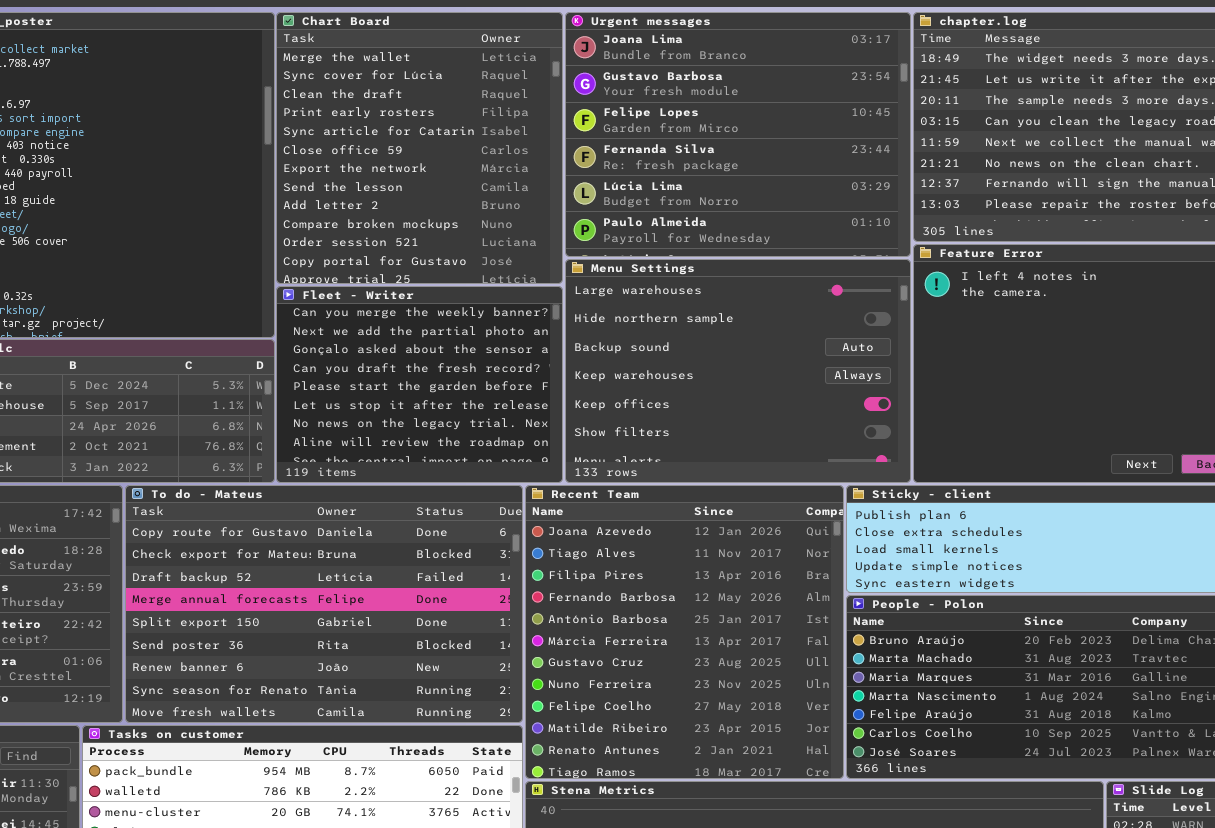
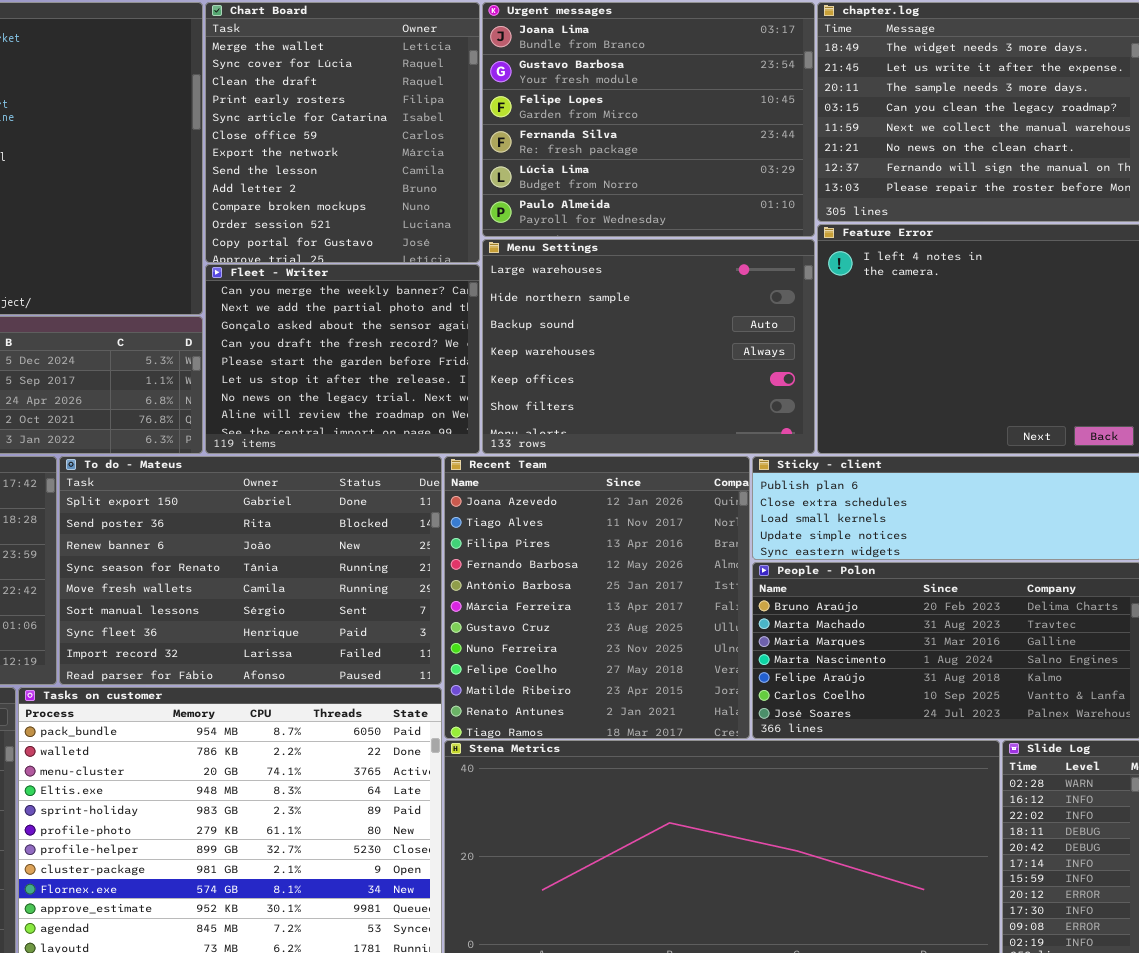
To do - Mateus: [125,485,523,723] -> [59,456,442,685], scrolled down 4 rows

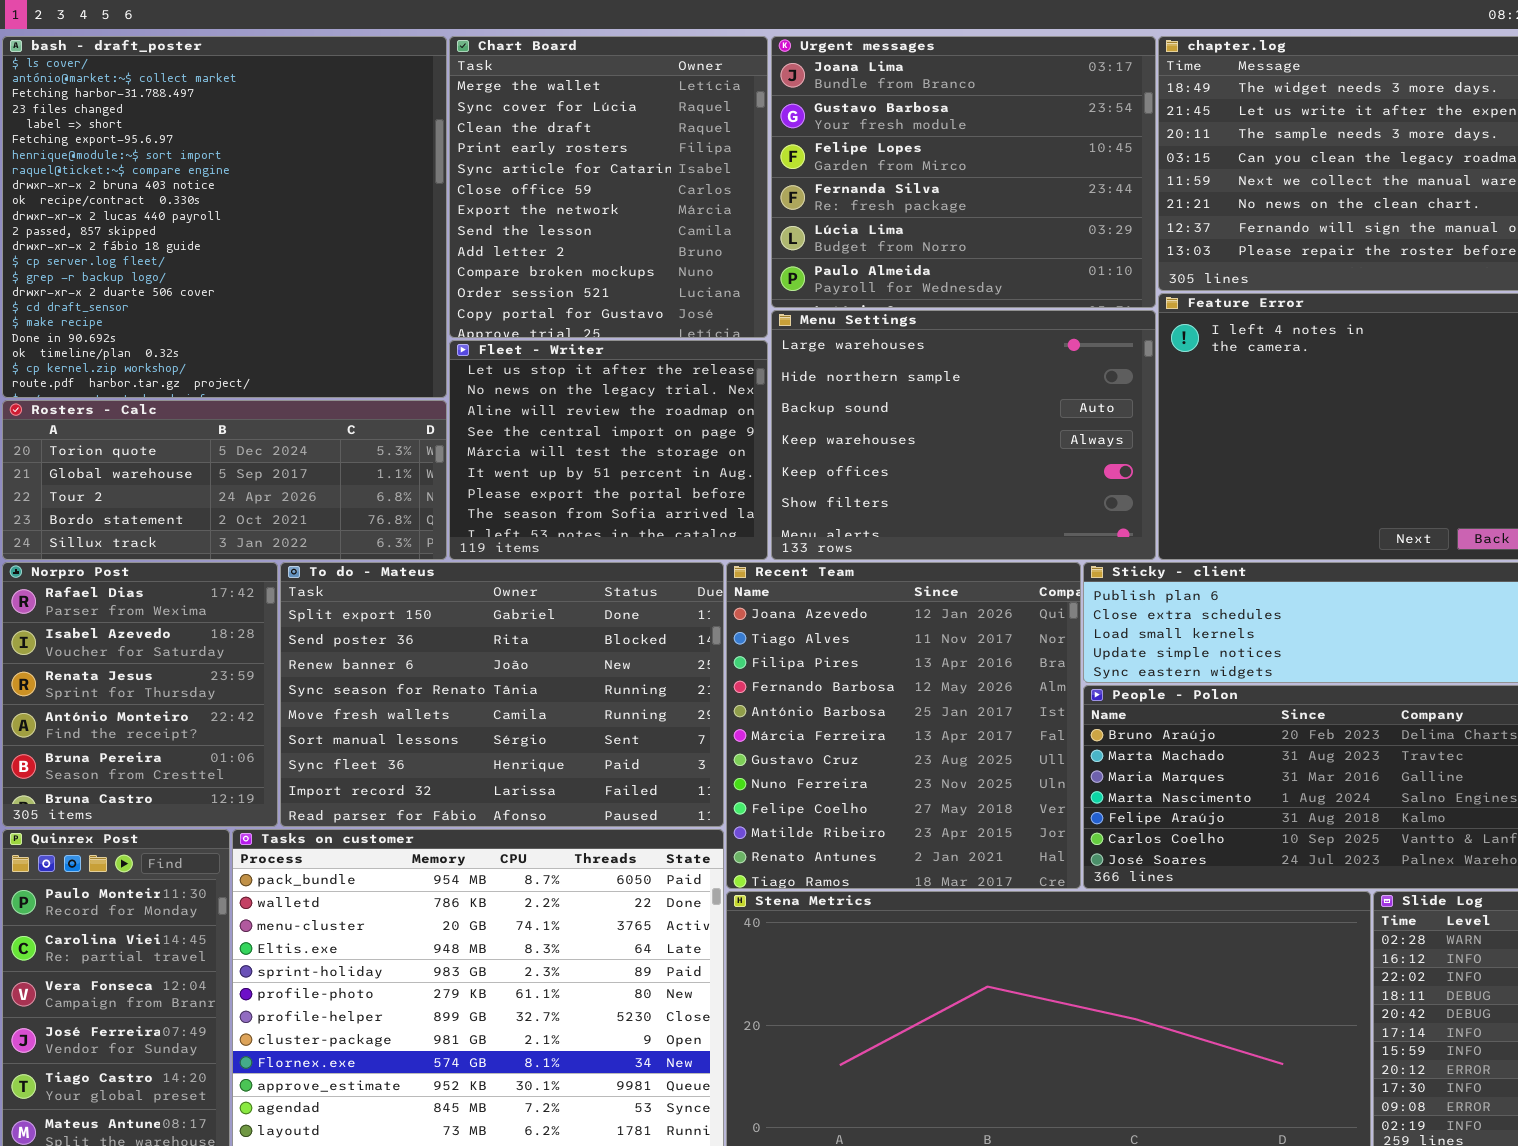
Fleet - Writer: [205,264,480,454] -> [449,340,768,560], scrolled down 5 rows

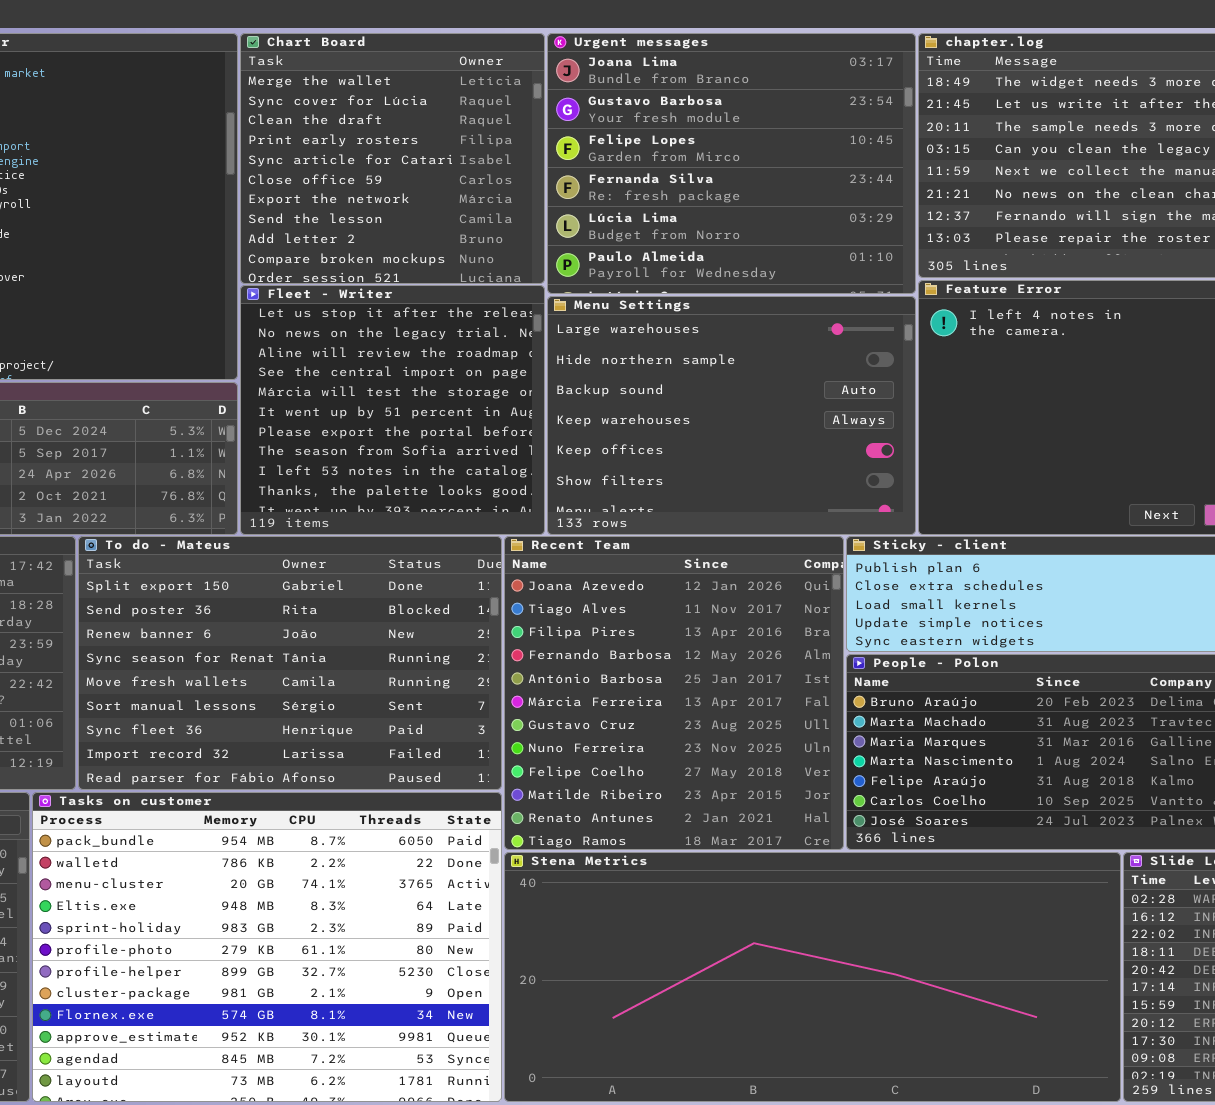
Chart Board: [449,36,768,338] -> [240,33,545,284], resized
Fleet - Writer: [449,340,768,560] -> [240,285,545,535], resized

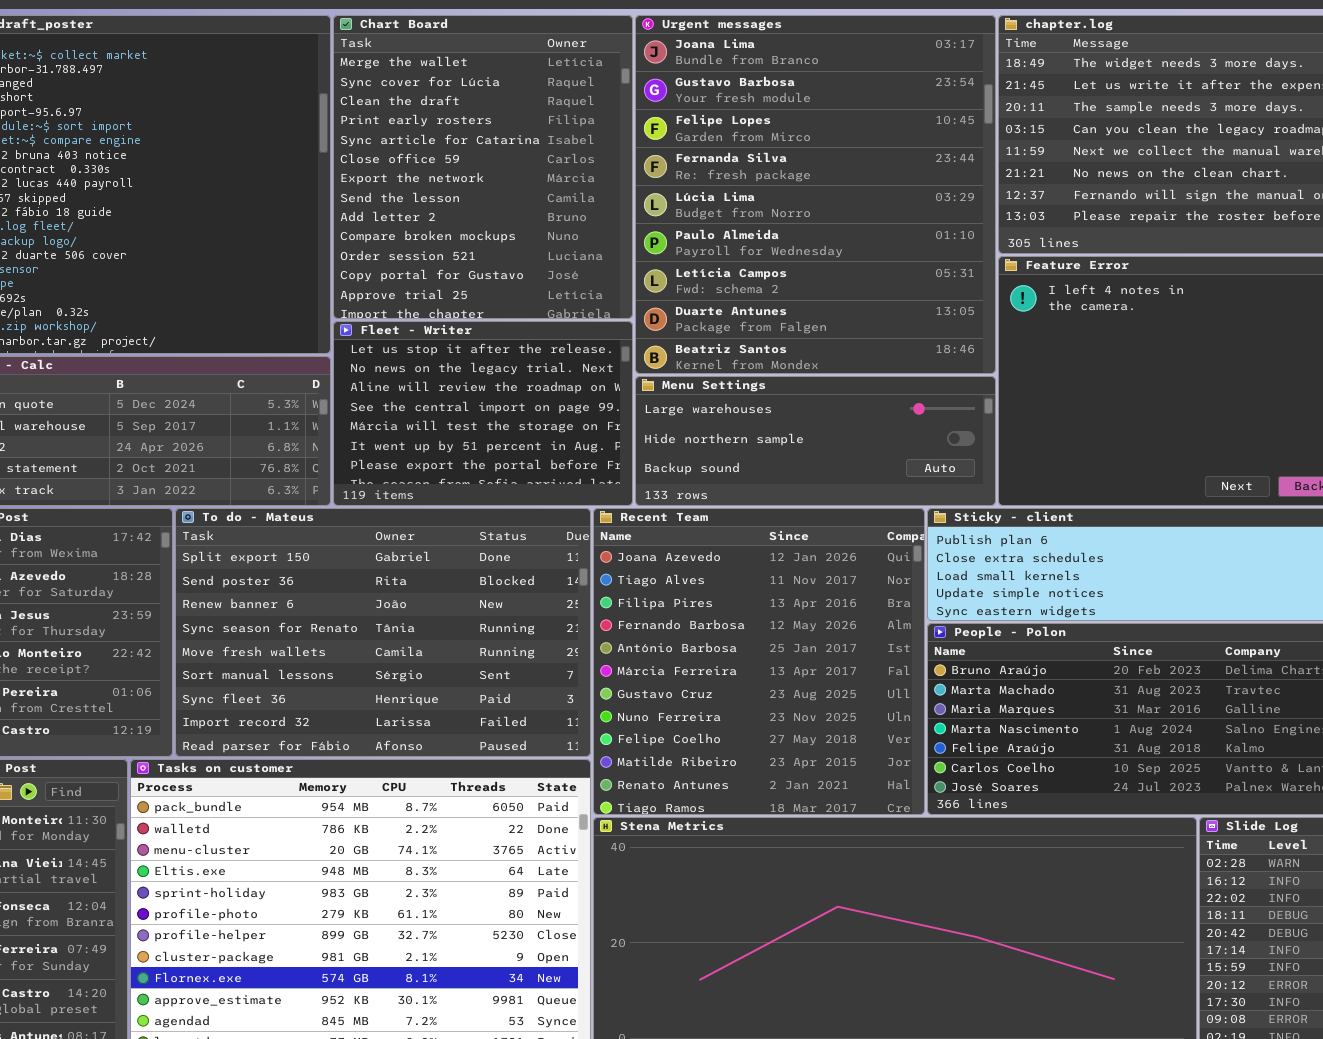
Chart Board: [240,33,545,284] -> [333,15,633,319], resized
Urgent messages: [547,33,916,294] -> [635,15,996,374], resized
Fleet - Writer: [240,285,545,535] -> [333,321,633,506], resized
Menu Settings: [547,296,916,535] -> [635,376,996,506], resized

